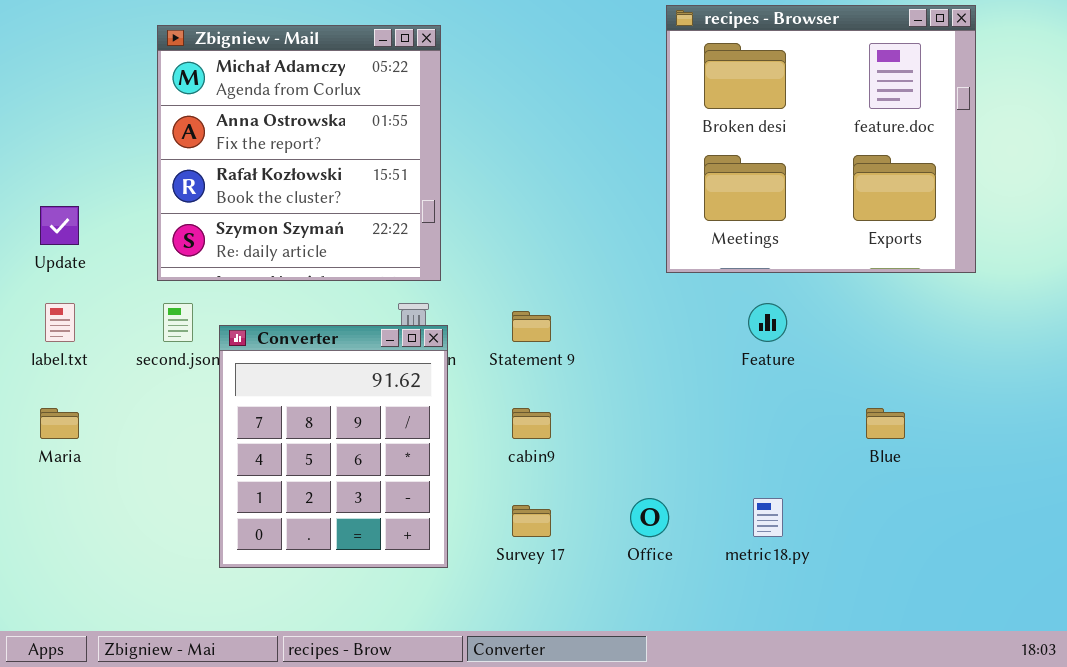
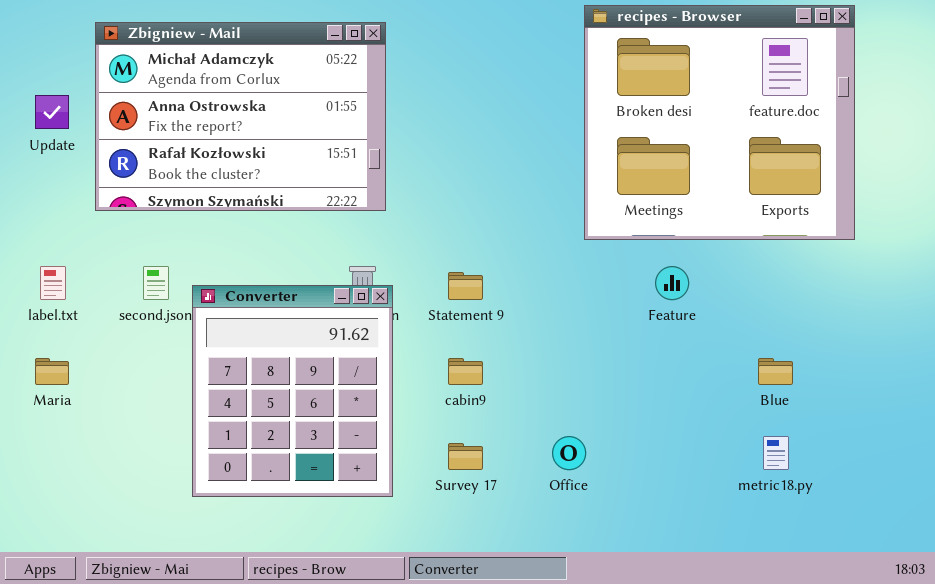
Zbigniew - Mail: [157,25,441,281] -> [95,22,386,211], resized
Update: [40,206,79,245] -> [35,95,69,129], moved
metric18.py: [753,498,783,537] -> [763,436,789,470], moved

